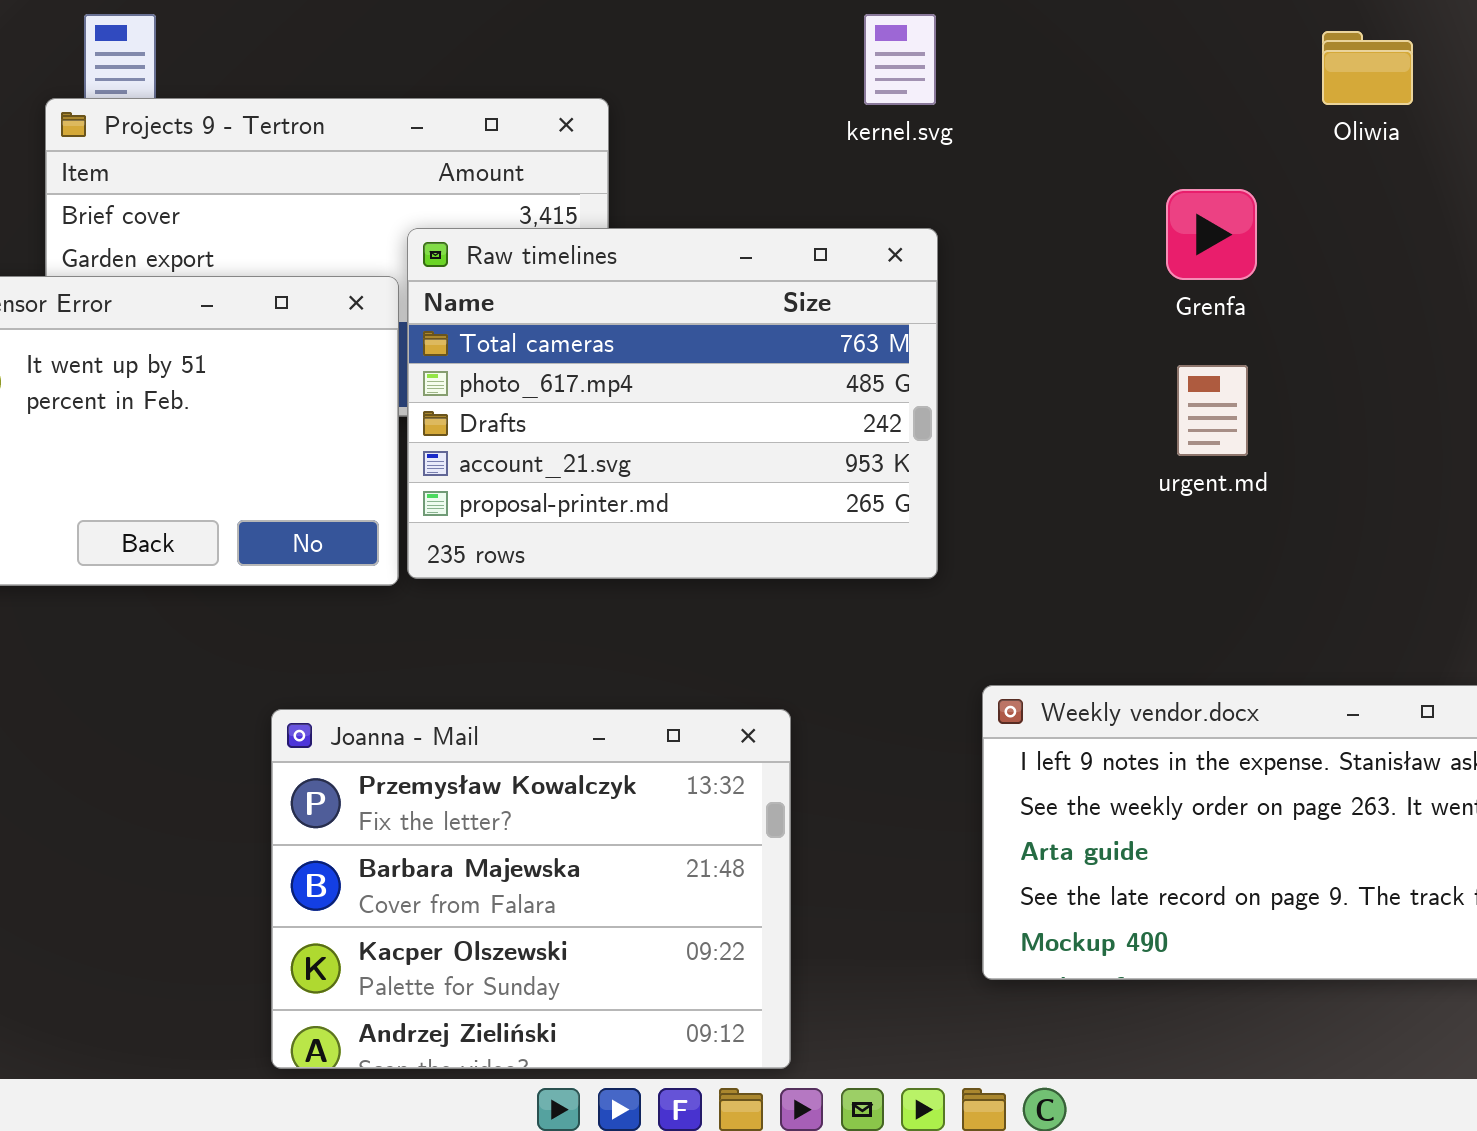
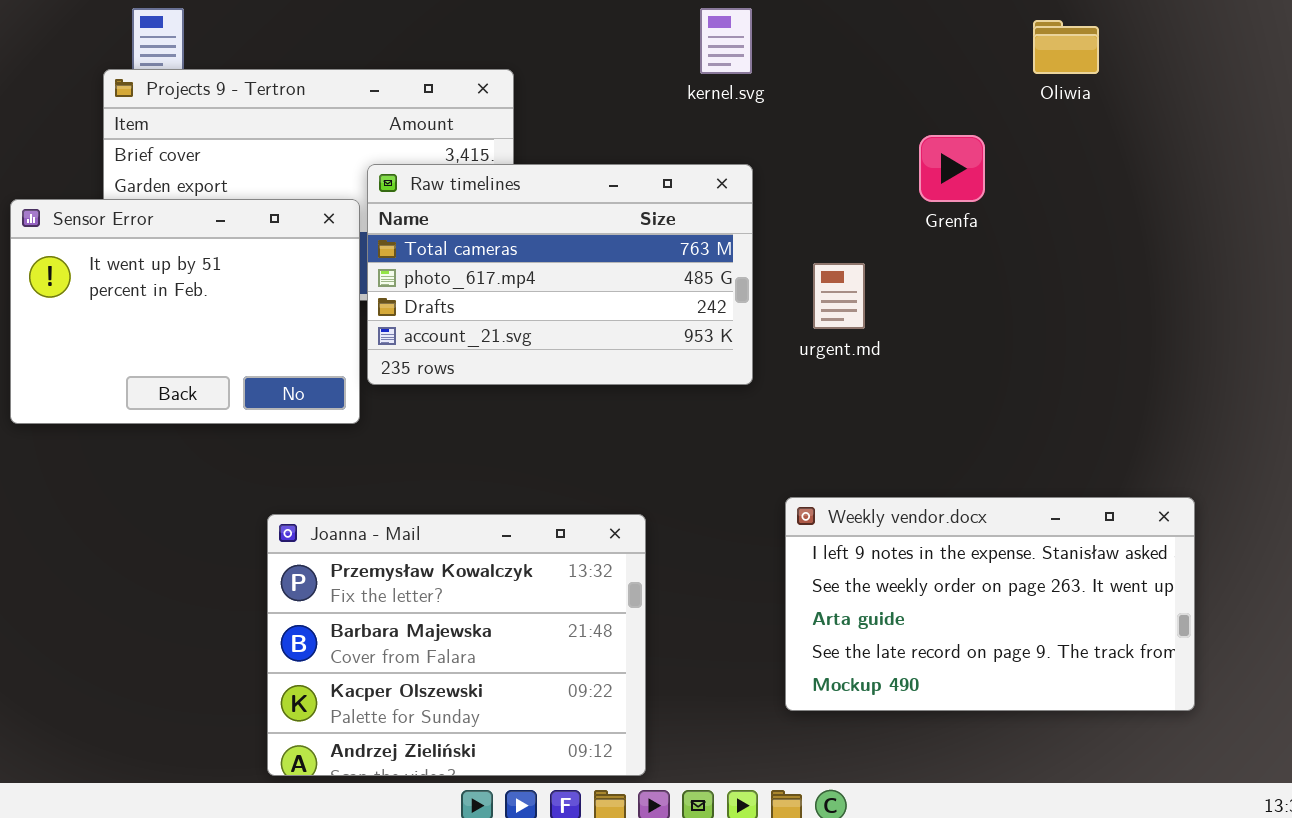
Raw timelines: [407,228,938,579] -> [367,164,753,385], resized
urgent.md: [1177,365,1248,456] -> [813,263,865,329], moved

